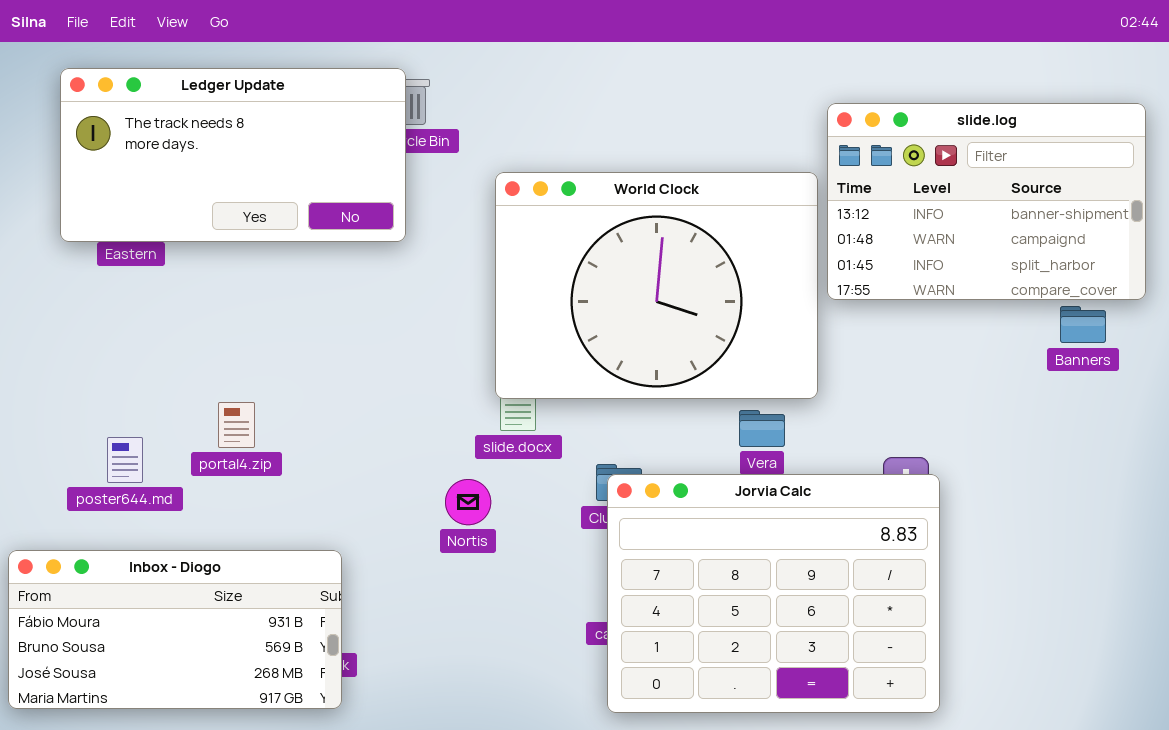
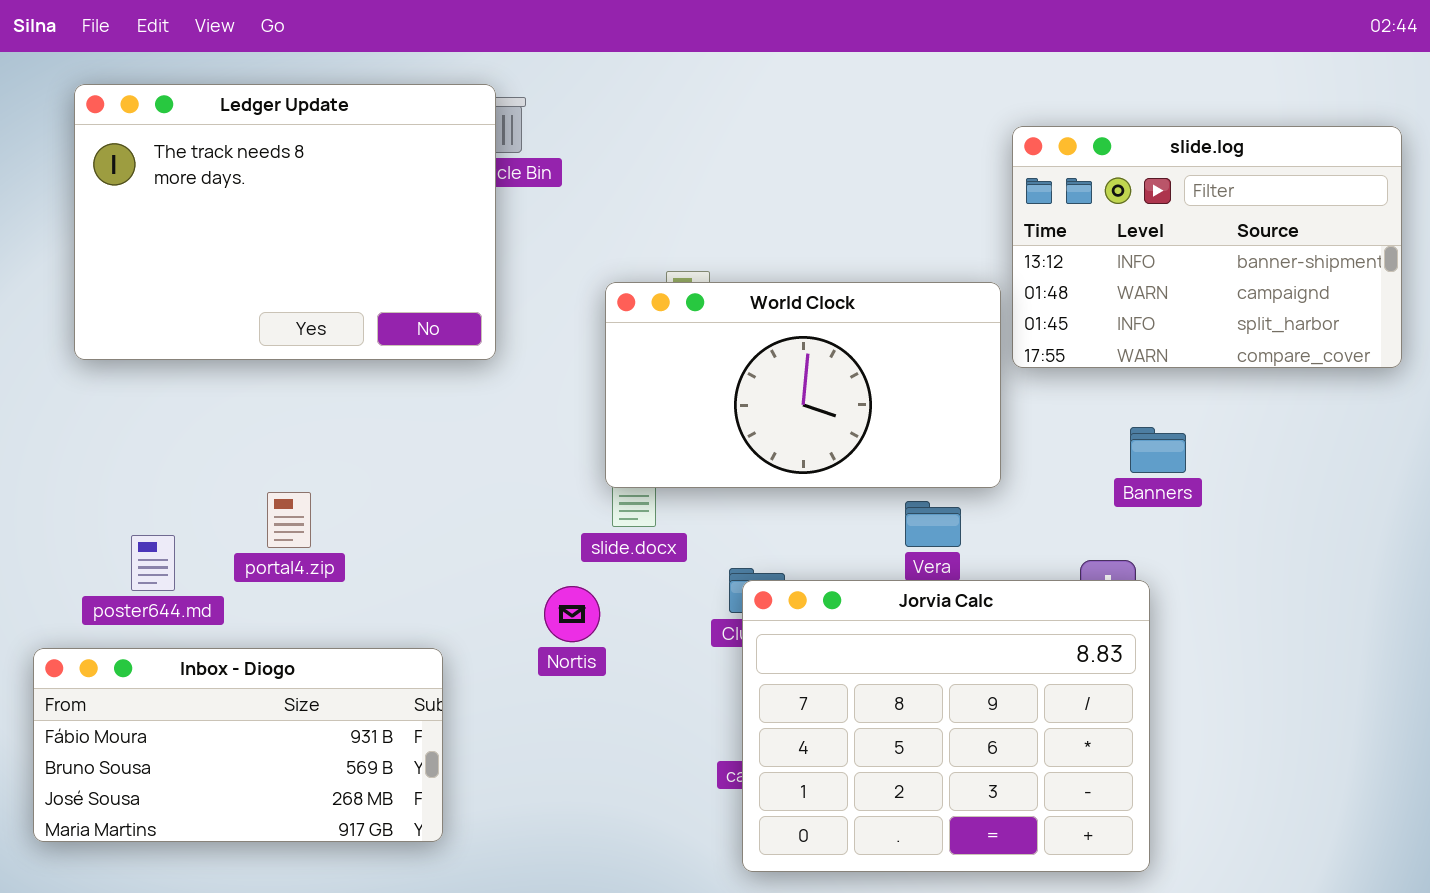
Ledger Update: [60,68,406,242] -> [74,84,496,360], resized
World Clock: [495,172,818,399] -> [605,282,1001,488], resized
Banners: [1060,306,1106,343] -> [1130,427,1186,473], moved
Inbox - Diogo: [8,550,342,709] -> [33,648,443,842], moved

